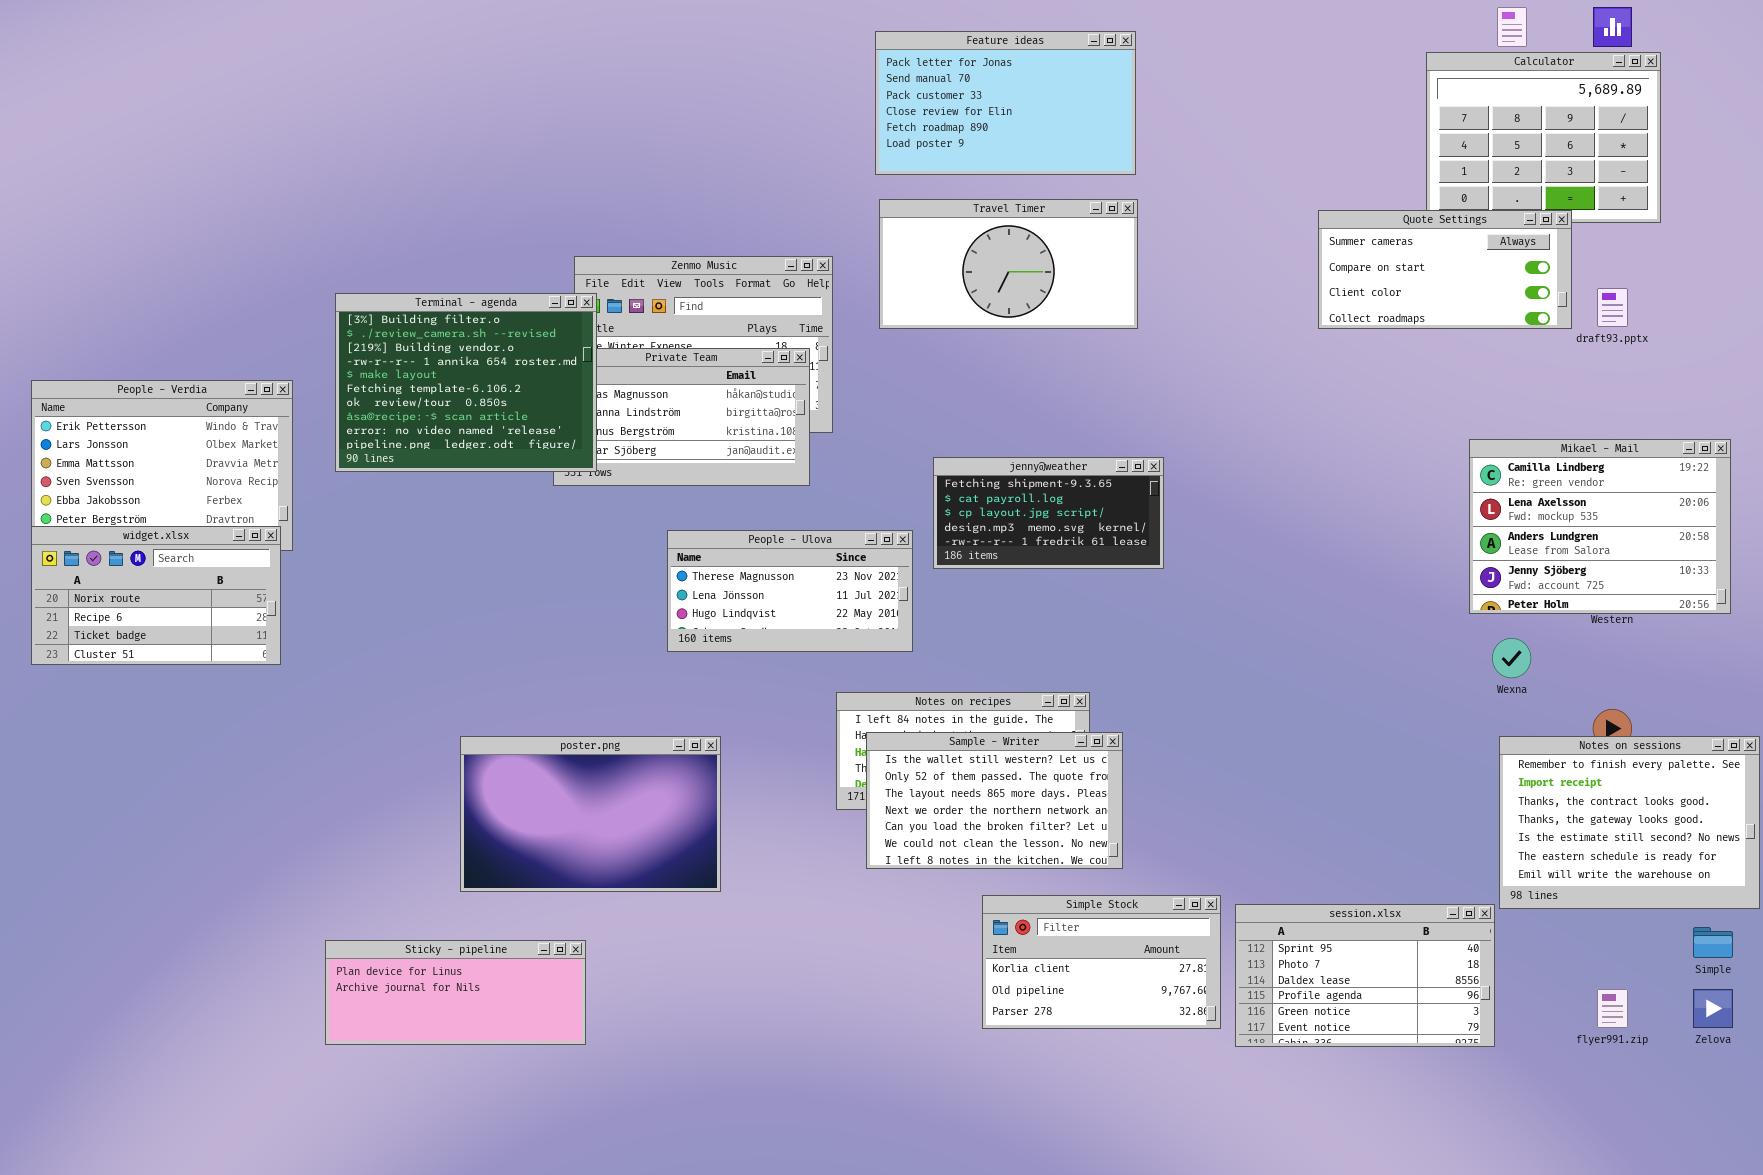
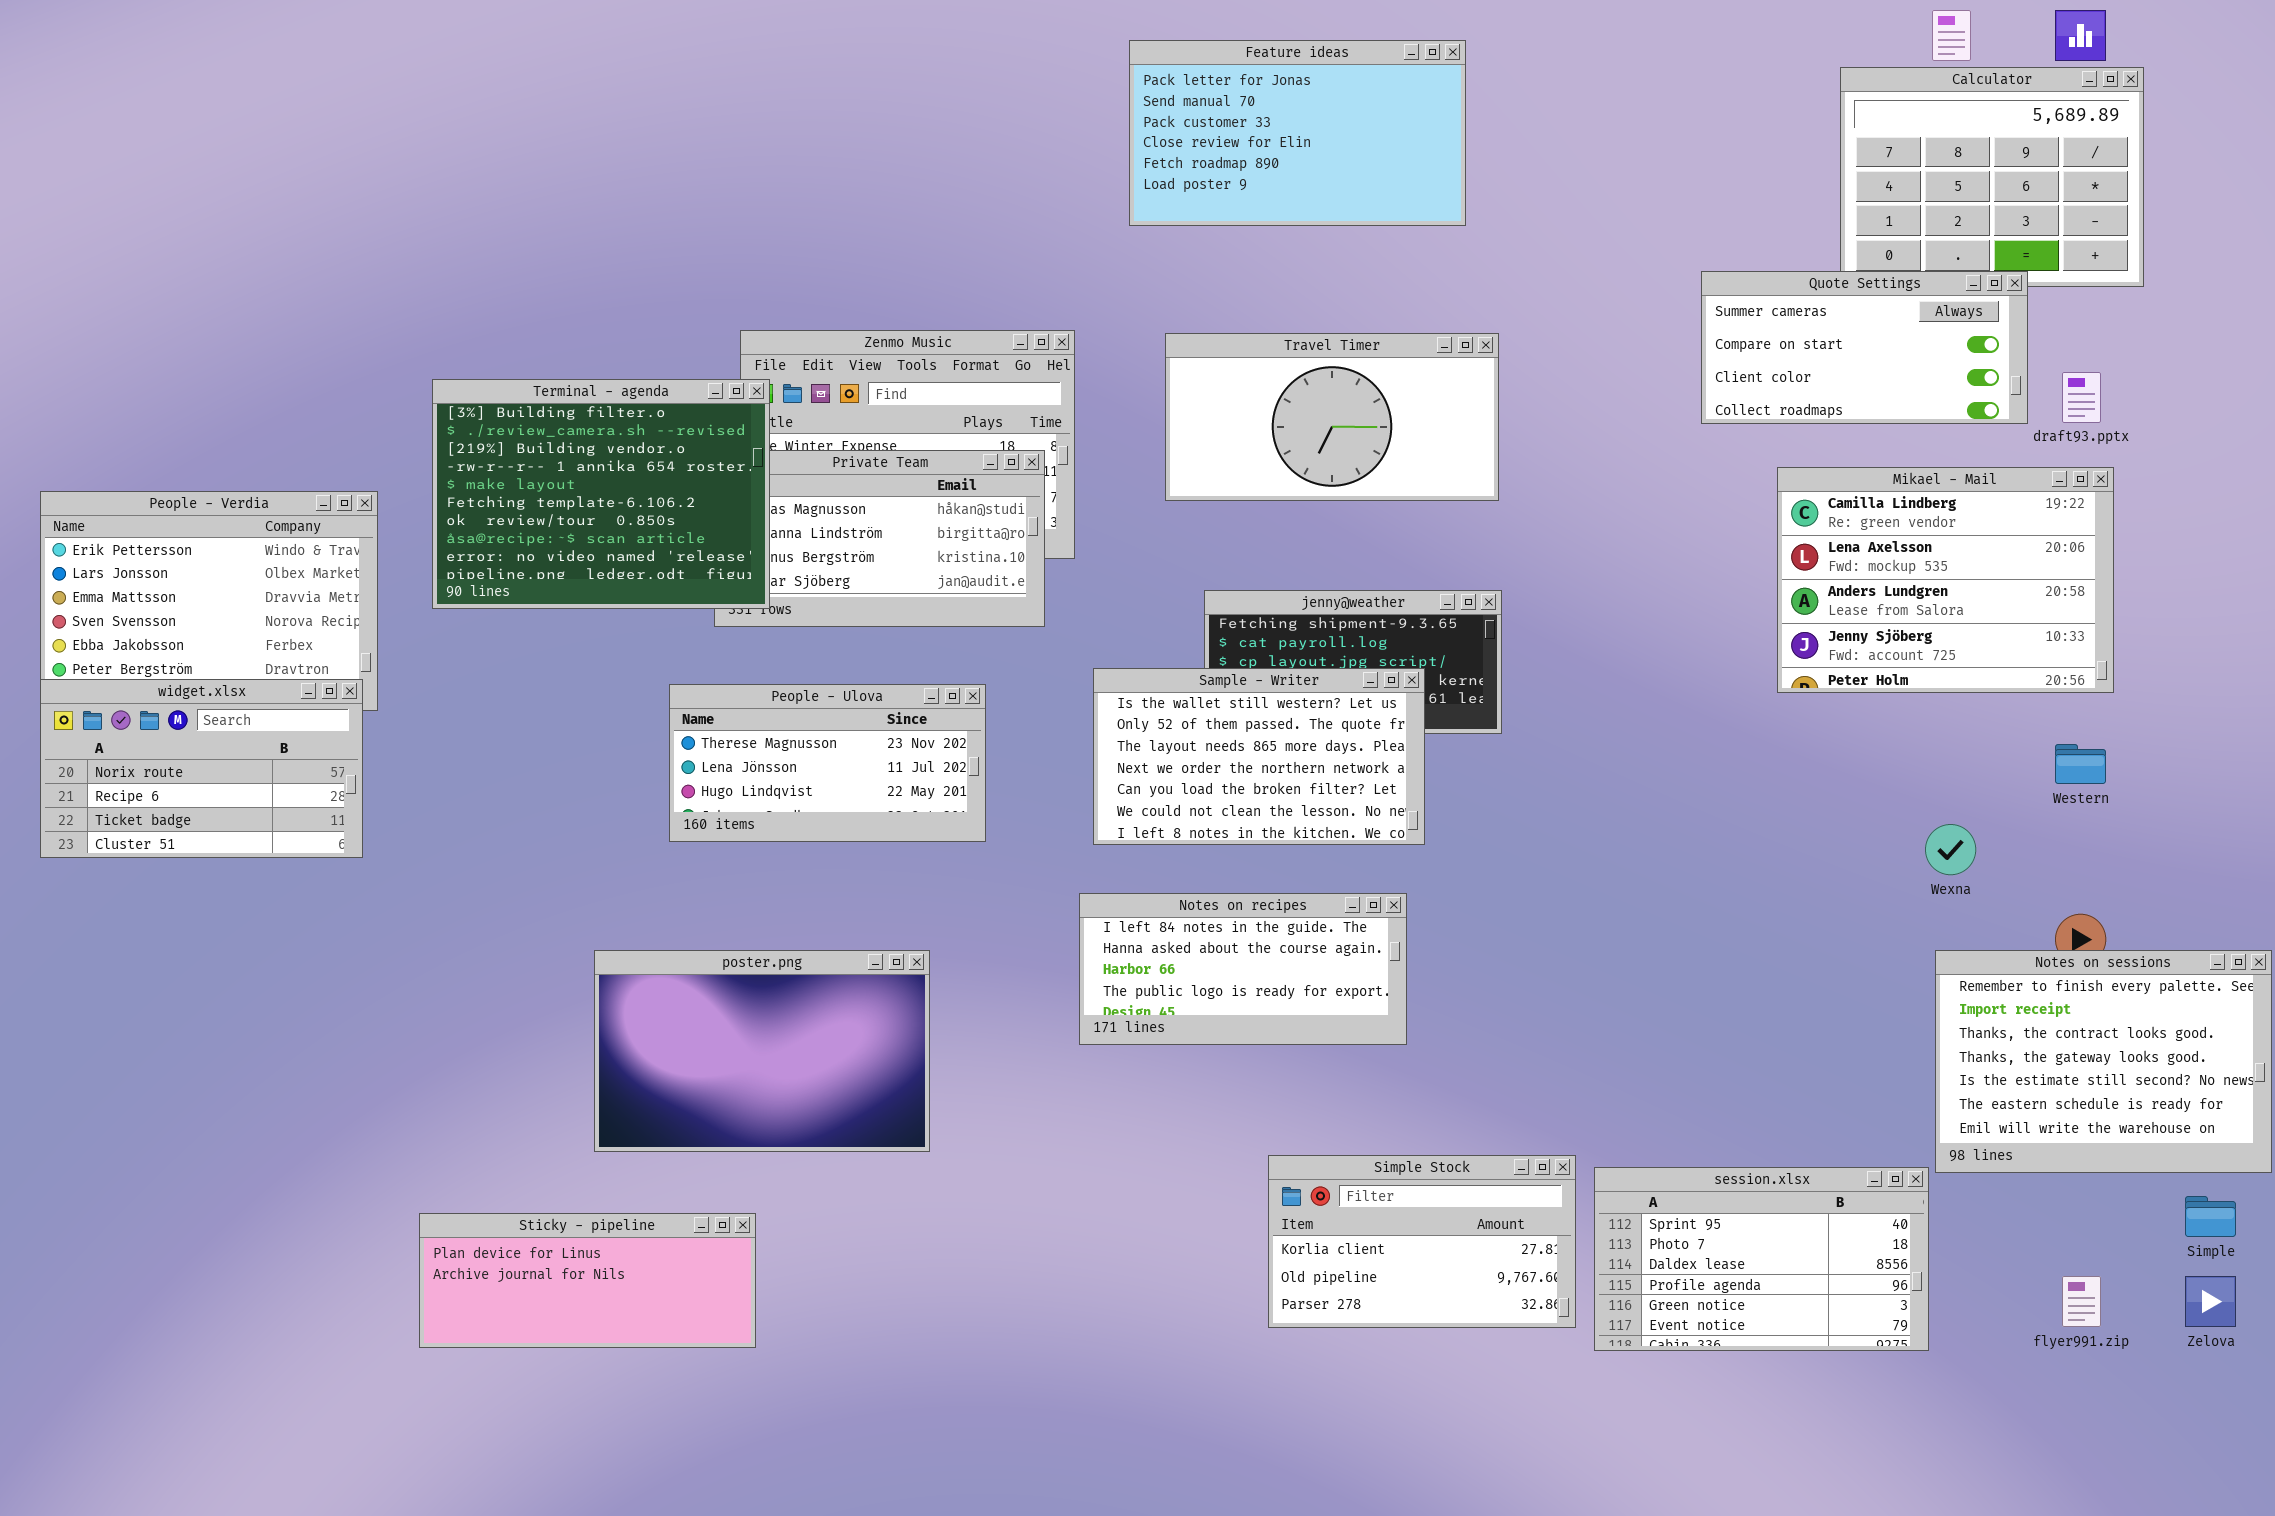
Travel Timer: [879,199,1138,329] -> [1165,333,1499,501], moved
Mikael - Mail: [1469,439,1731,614] -> [1777,467,2114,693], moved
People - Ulova: [667,530,913,652] -> [669,684,986,842], moved
Sample - Writer: [866,732,1123,869] -> [1093,668,1425,845], moved

